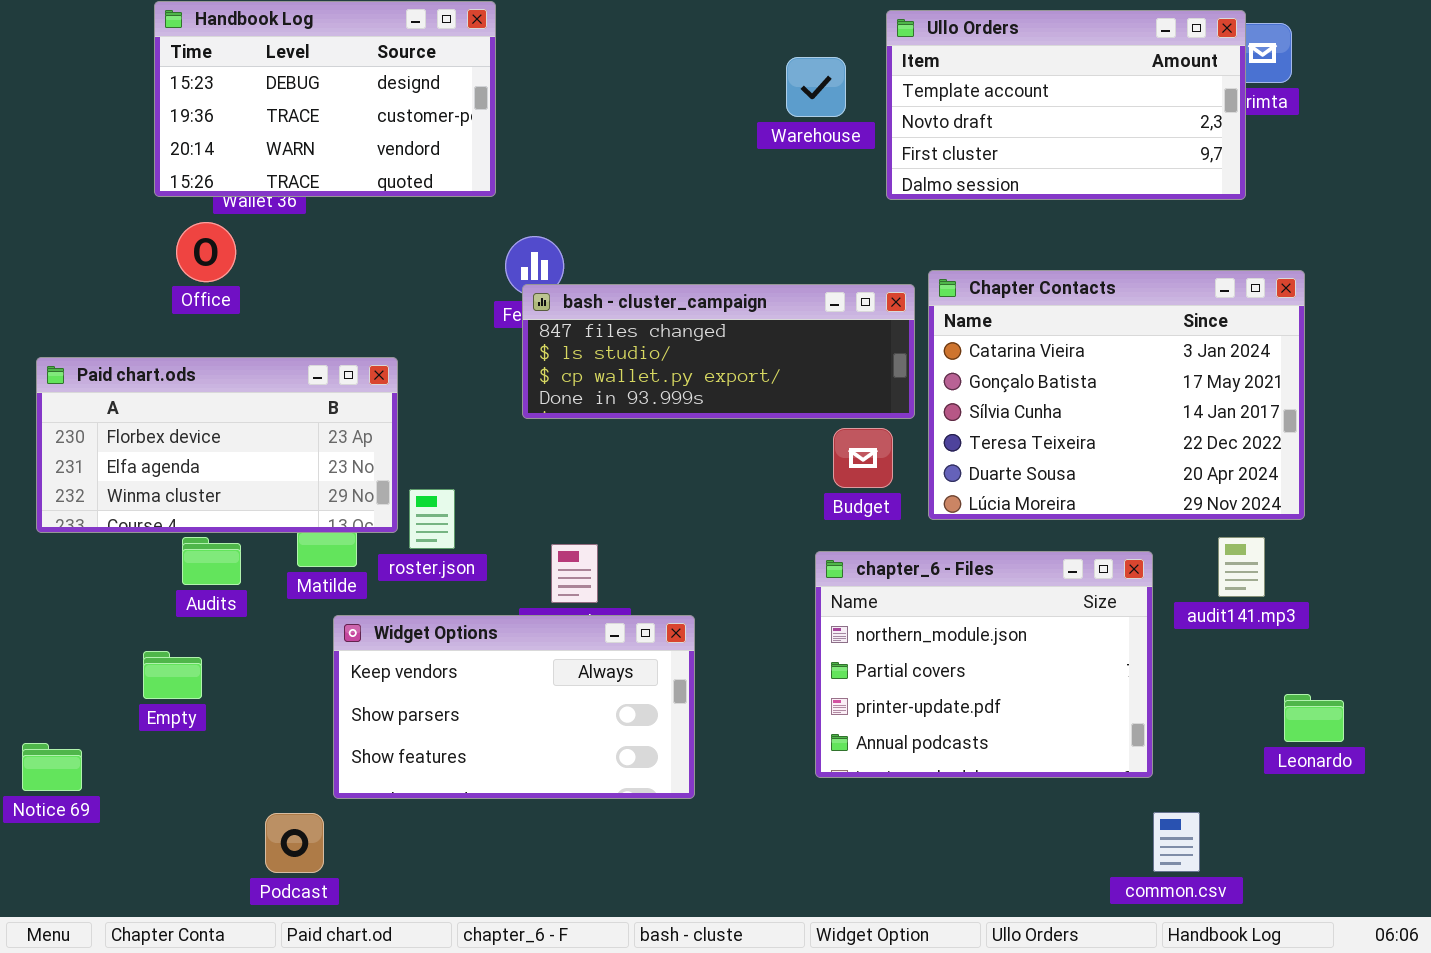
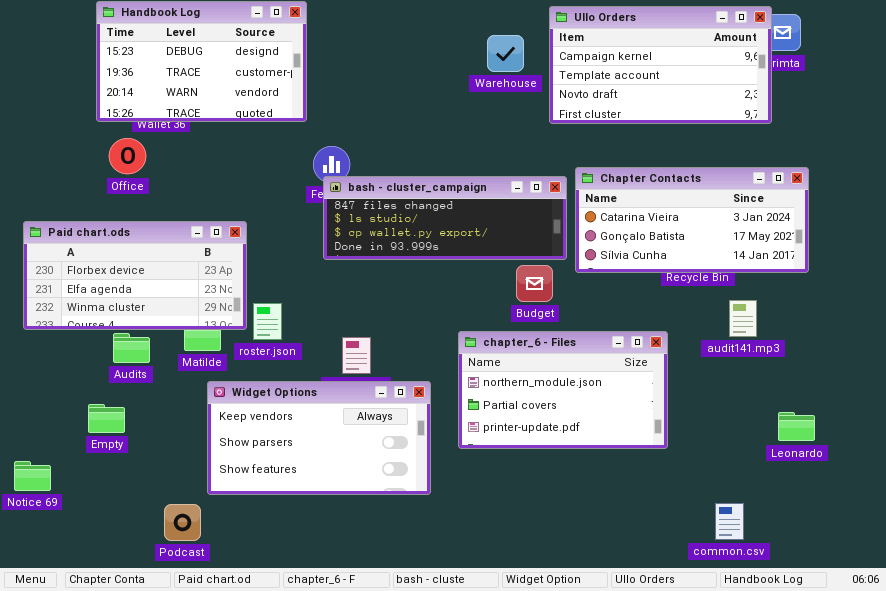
Ullo Orders: [886,10,1246,200] -> [549,6,772,124], scrolled up 1 row
Chapter Contacts: [928,270,1305,520] -> [575,167,809,273], resized
audit141.mp3: [1218,537,1265,597] -> [729,300,757,337], moved
chapter_6 - Files: [815,551,1153,778] -> [458,331,668,449], moved, resized
Leonardo: [1284,694,1344,742] -> [778,412,815,441], moved

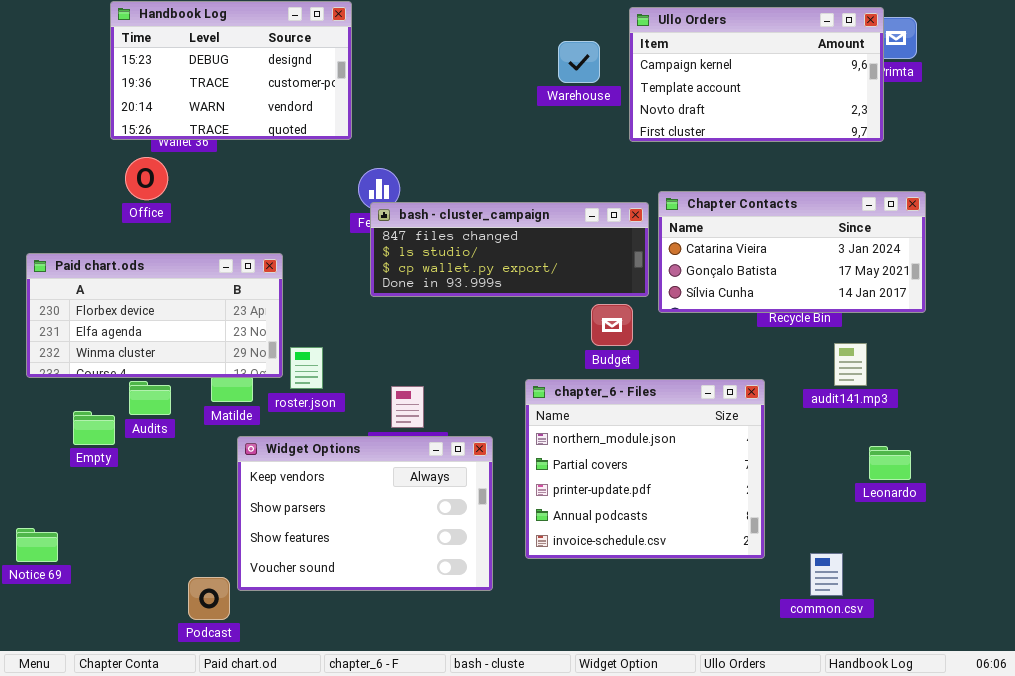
chapter_6 - Files: [458,331,668,449] -> [525,379,765,559], resized
Widget Options: [207,381,431,495] -> [237,436,493,591], resized
Empty: [88,404,125,433] -> [73,411,115,445], moved
Leonardo: [778,412,815,441] -> [869,446,911,480], moved
common.csv: [715,503,744,540] -> [810,553,843,596], moved

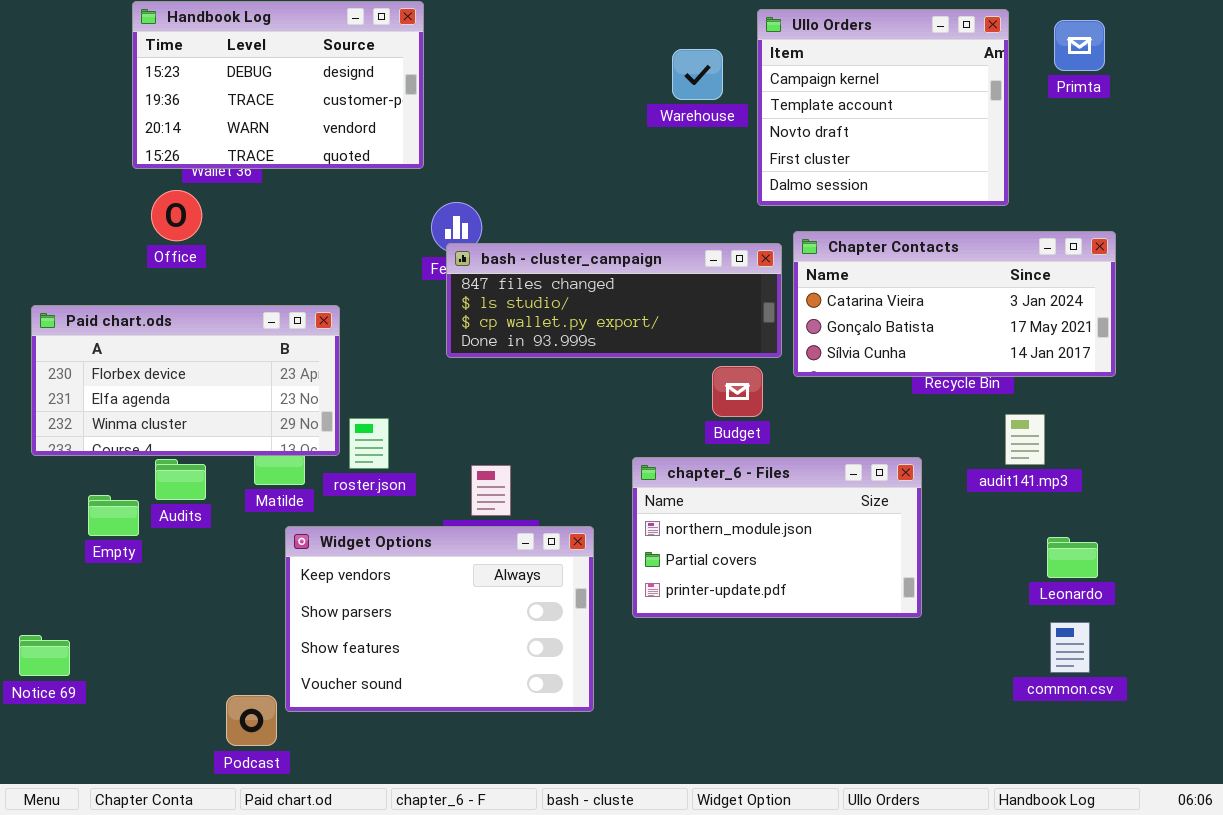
Ullo Orders: [629,7,884,142] -> [757,9,1009,206], resized
chapter_6 - Files: [525,379,765,559] -> [632,457,922,618], resized
common.csv: [810,553,843,596] -> [1050,622,1090,673], moved

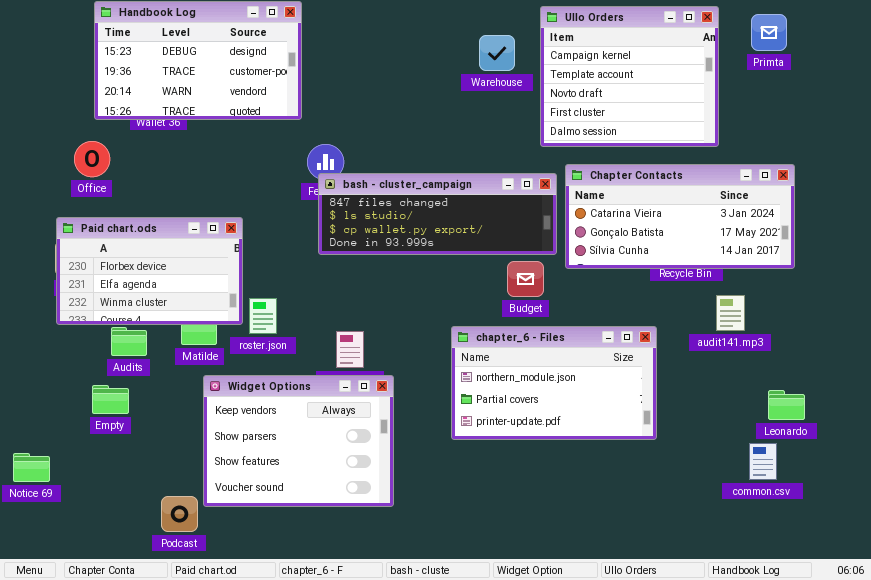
Office: [151,190,202,241] -> [74,141,110,177], moved
Paid chart.ods: [31,305,340,456] -> [56,217,243,325], resized
Empty: [88,495,139,536] -> [92,385,129,414], moved
Widget Options: [285,526,594,712] -> [203,375,394,507], resized
Leonardo: [1047,537,1098,578] -> [768,390,805,420], moved

